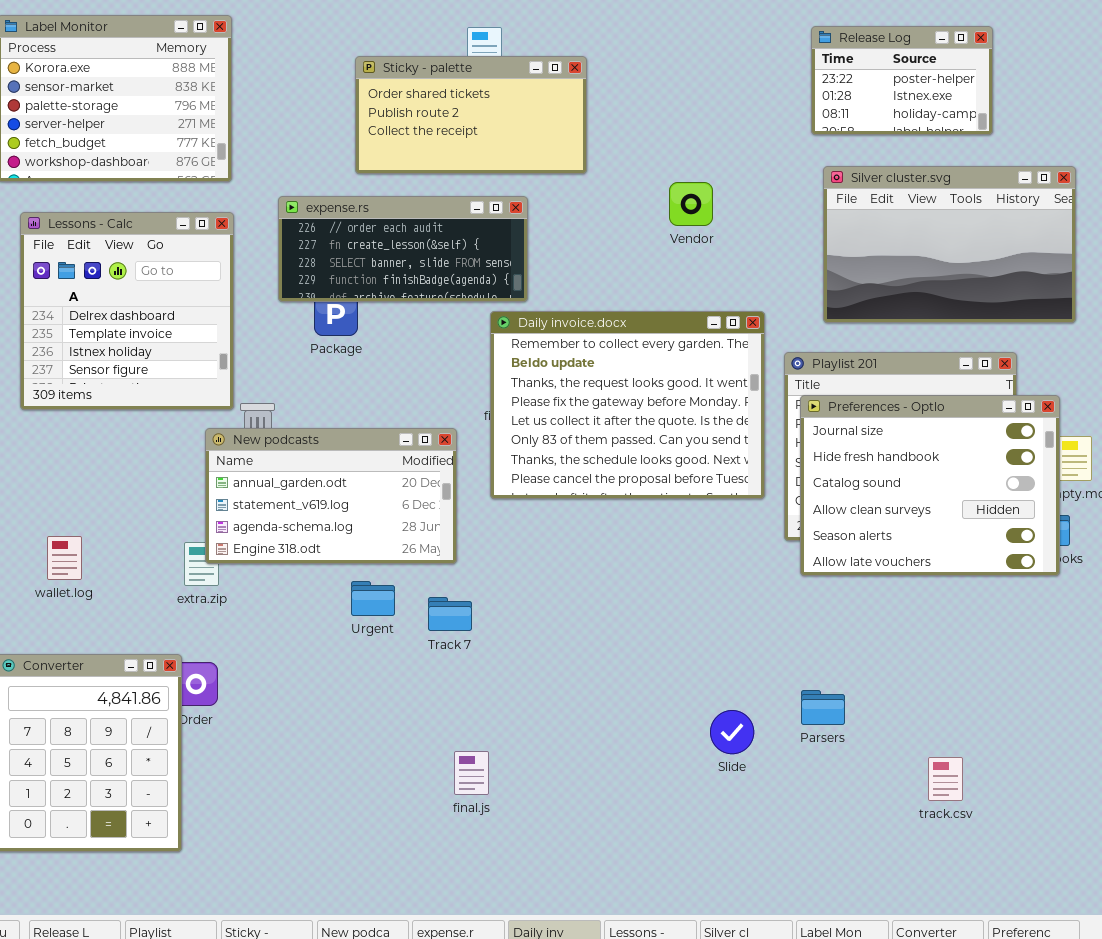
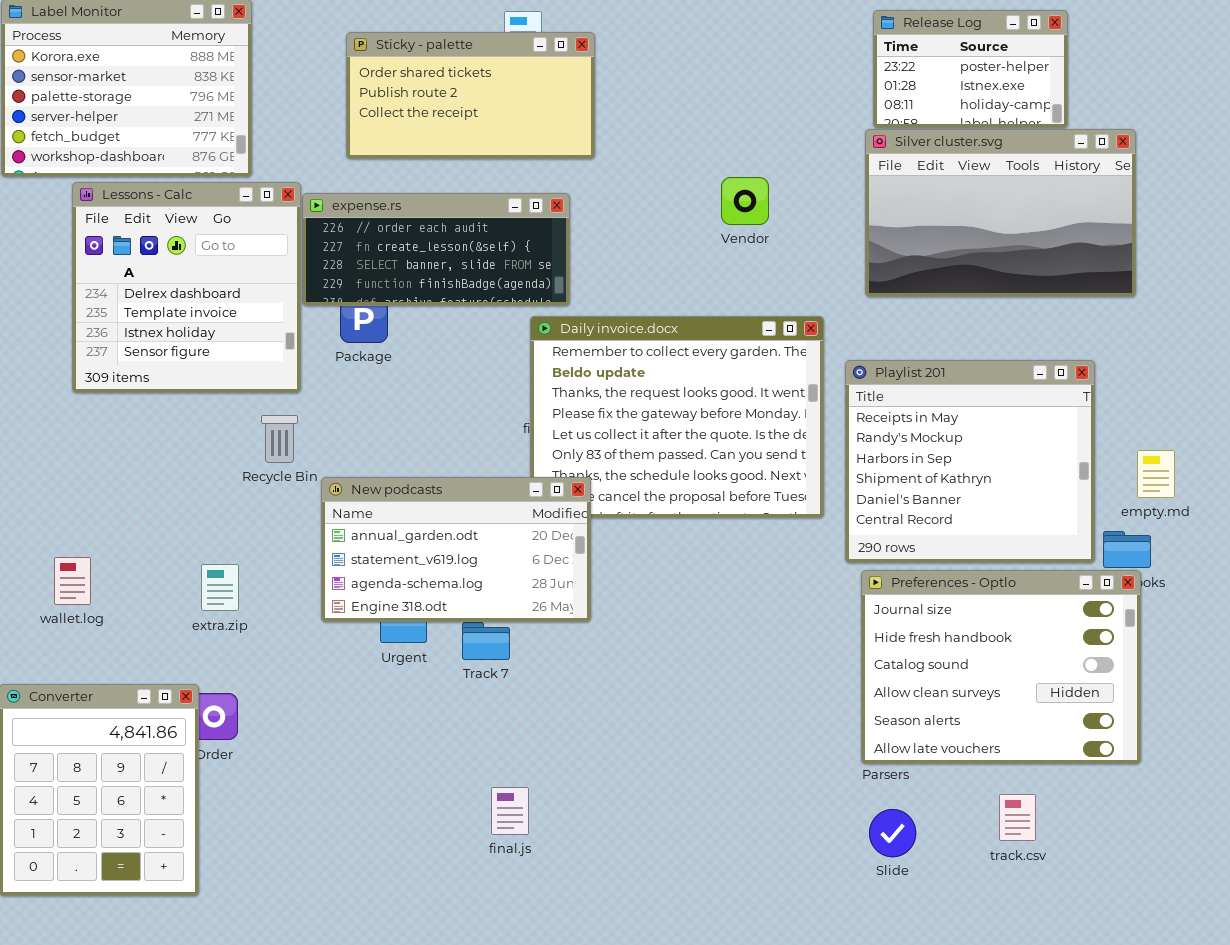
Sticky - palette: [355,56,587,174] -> [346,32,595,159], moved
Silver cluster.svg: [823,166,1076,323] -> [865,129,1136,297], moved
Lessons - Calc: [20,212,234,410] -> [72,182,301,393], moved
Preferences - Optlo: [800,395,1060,576] -> [861,570,1141,764], moved
New podcasts: [205,428,457,564] -> [321,477,591,622], moved
Slide: [710,710,754,754] -> [869,809,916,857], moved

